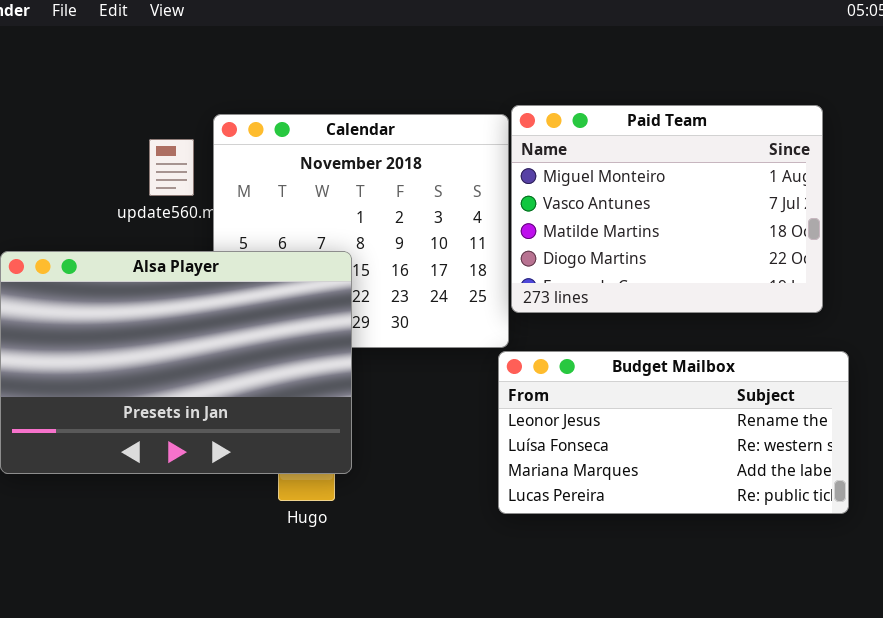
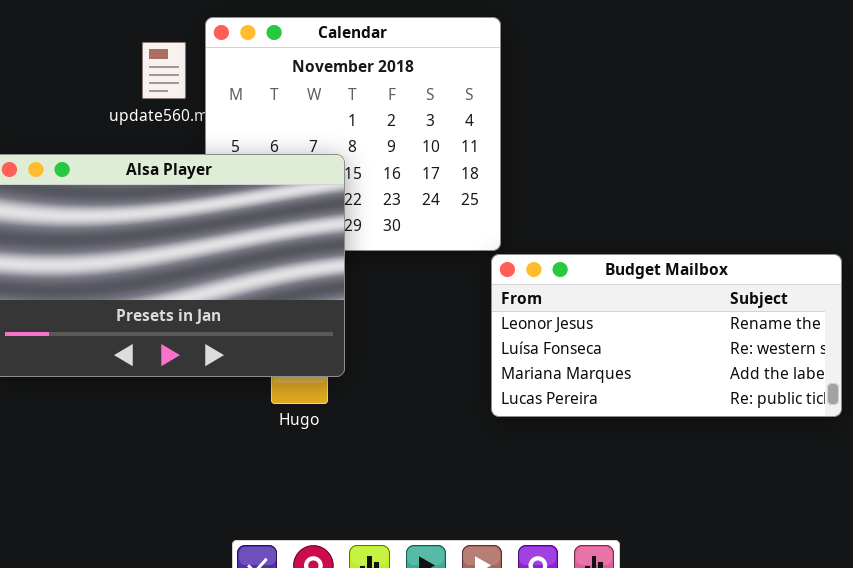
Paid Team: [511,105,823,313] -> none, closed

